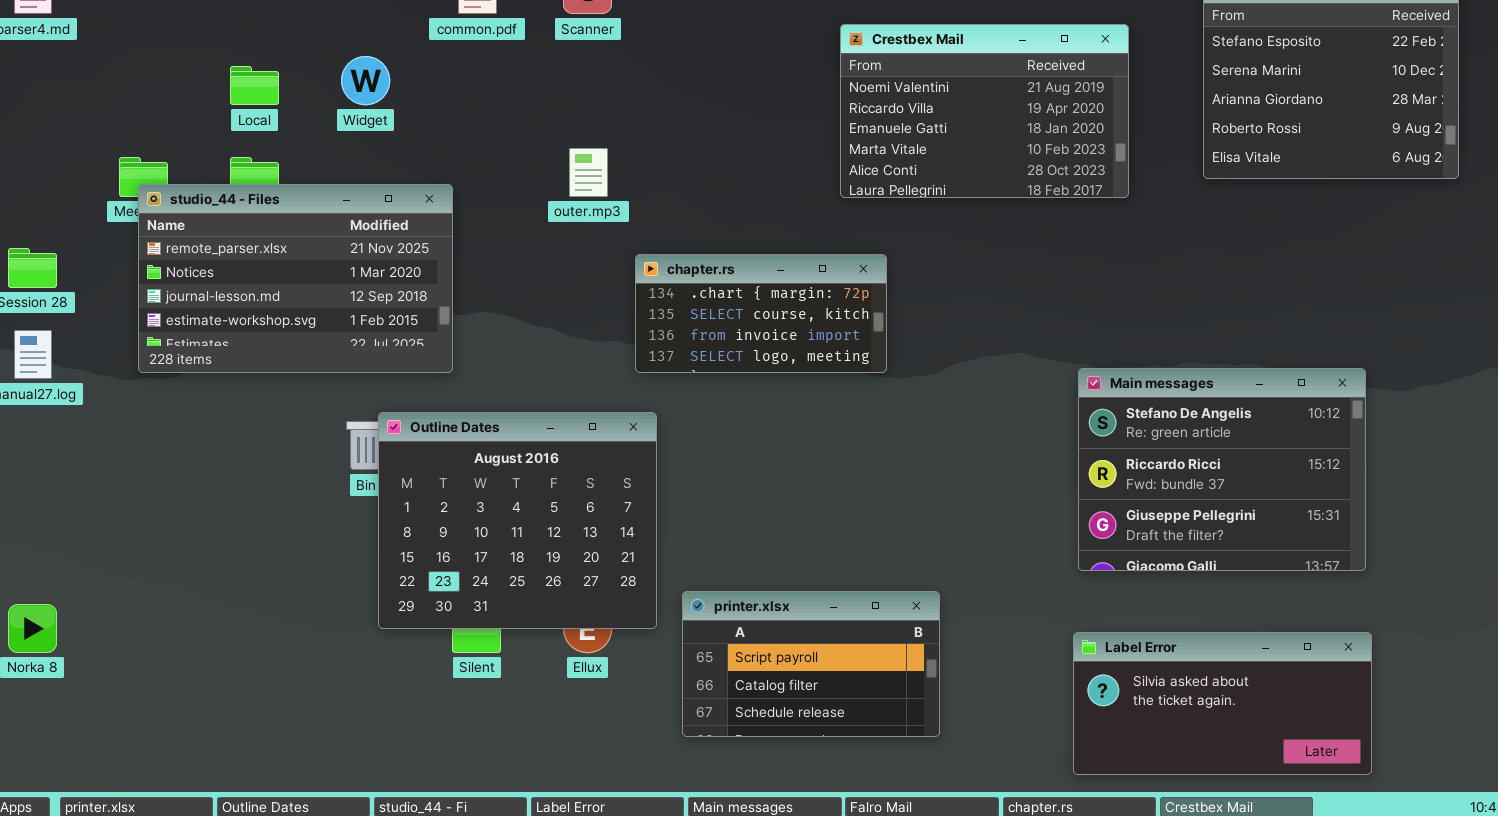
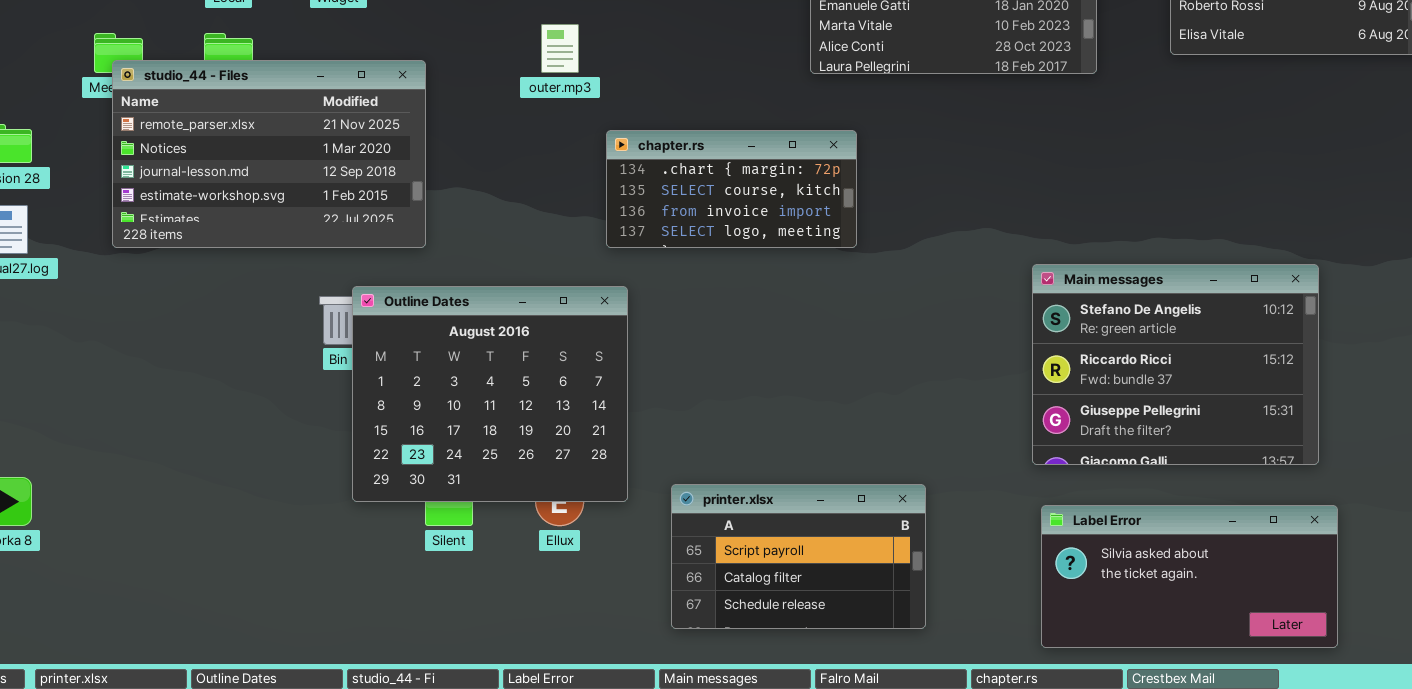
Main messages: [1078,368,1366,571] -> [1032,264,1319,465], moved
printer.xlsx: [682,591,940,737] -> [671,484,926,629], moved

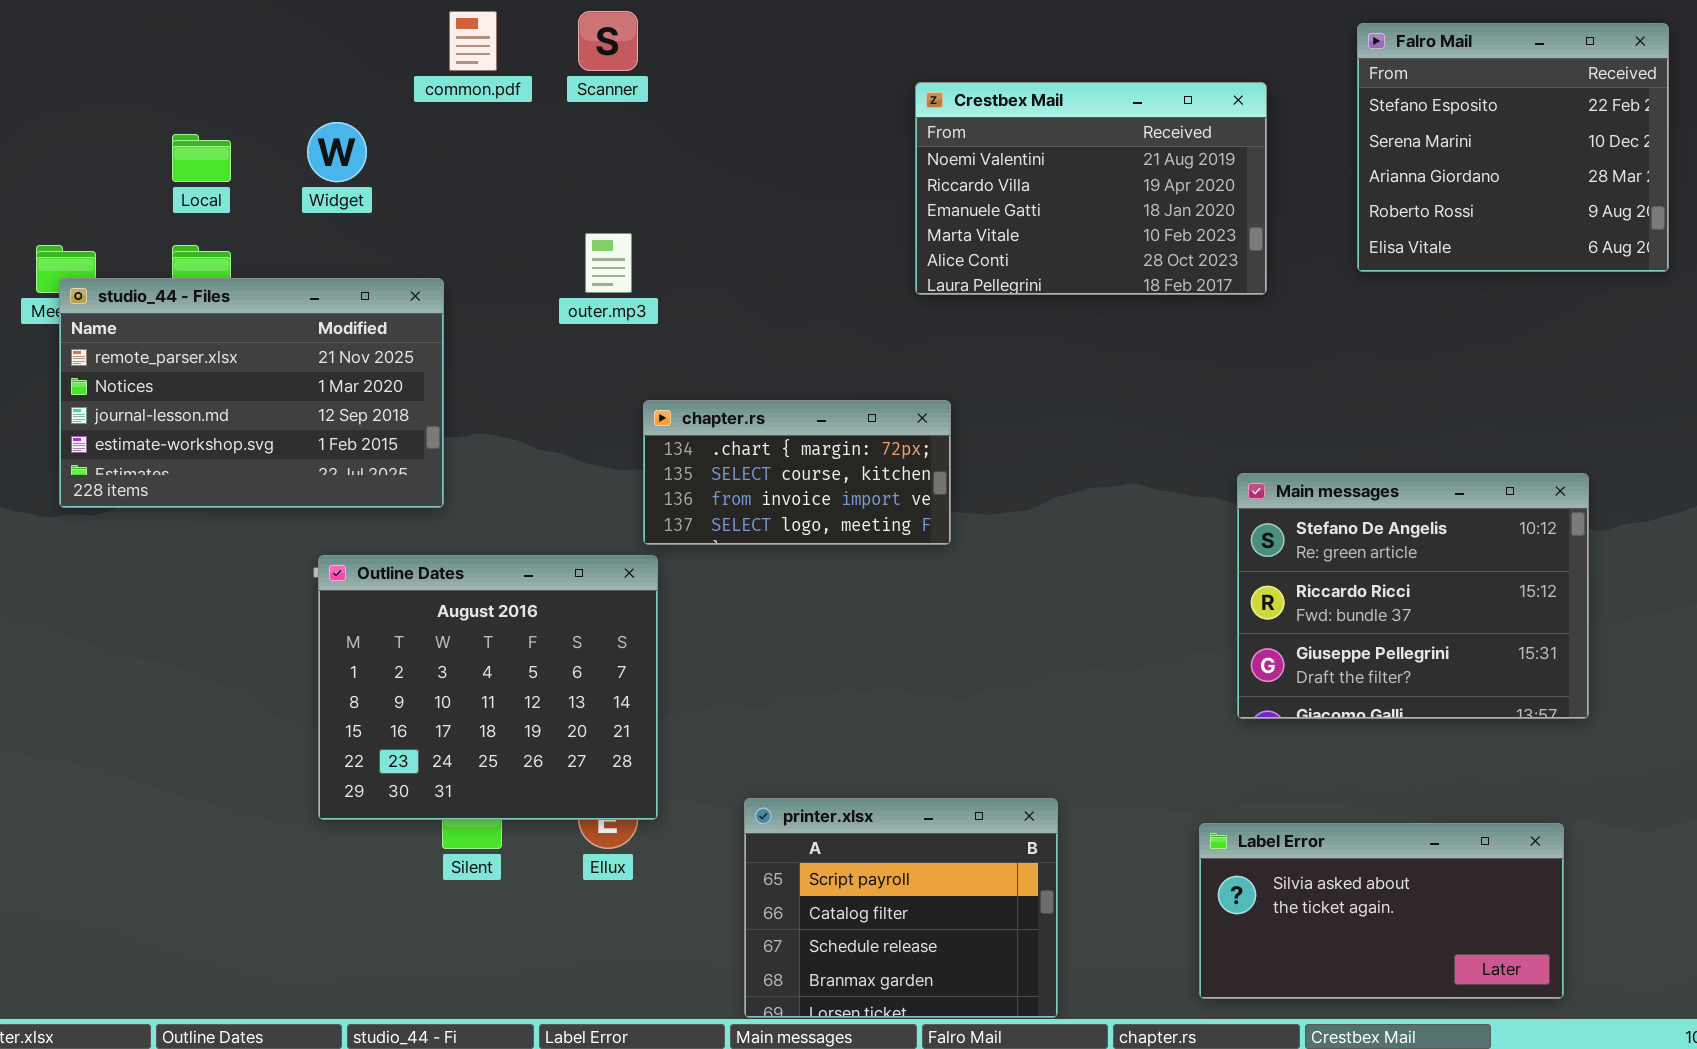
chapter.rs: [606,130,857,248] -> [643,400,951,545], moved
Main messages: [1032,264,1319,465] -> [1237,473,1589,719], moved
Outline Dates: [352,286,628,502] -> [318,555,658,820], moved
printer.xlsx: [671,484,926,629] -> [744,798,1058,1018], resized

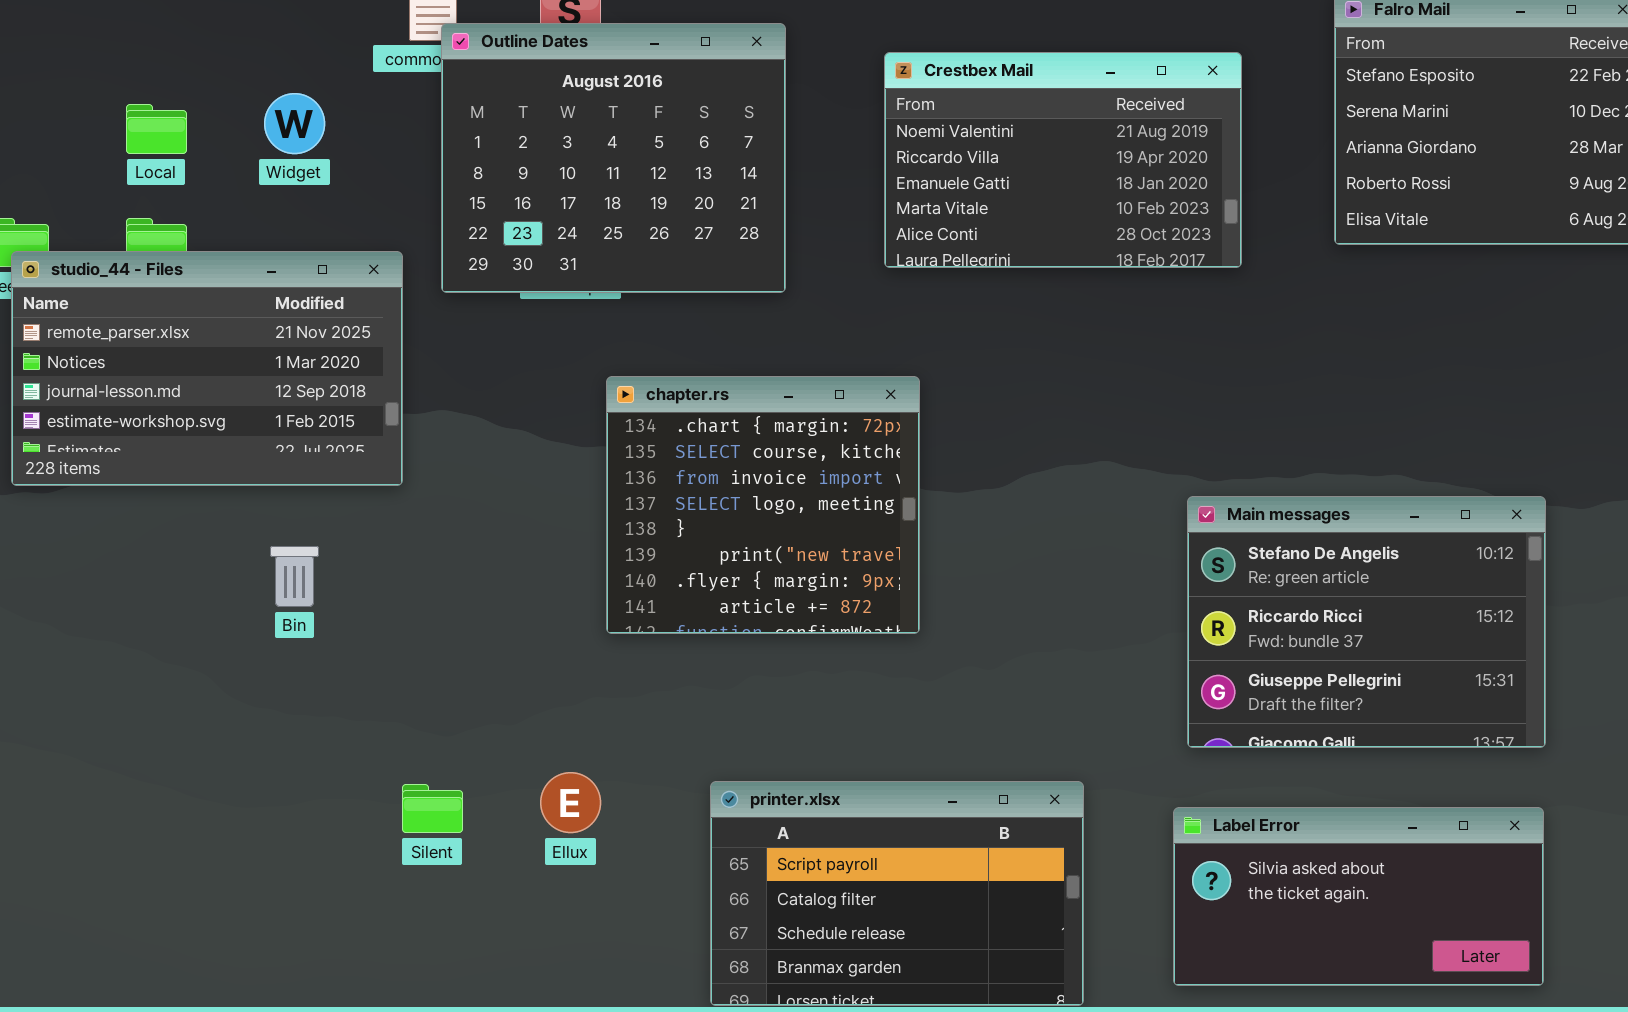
chapter.rs: [643,400,951,545] -> [606,376,920,634], resized
Main messages: [1237,473,1589,719] -> [1187,496,1546,748], moved
Outline Dates: [318,555,658,820] -> [441,23,786,293], moved
printer.xlsx: [744,798,1058,1018] -> [710,781,1084,1006], resized

